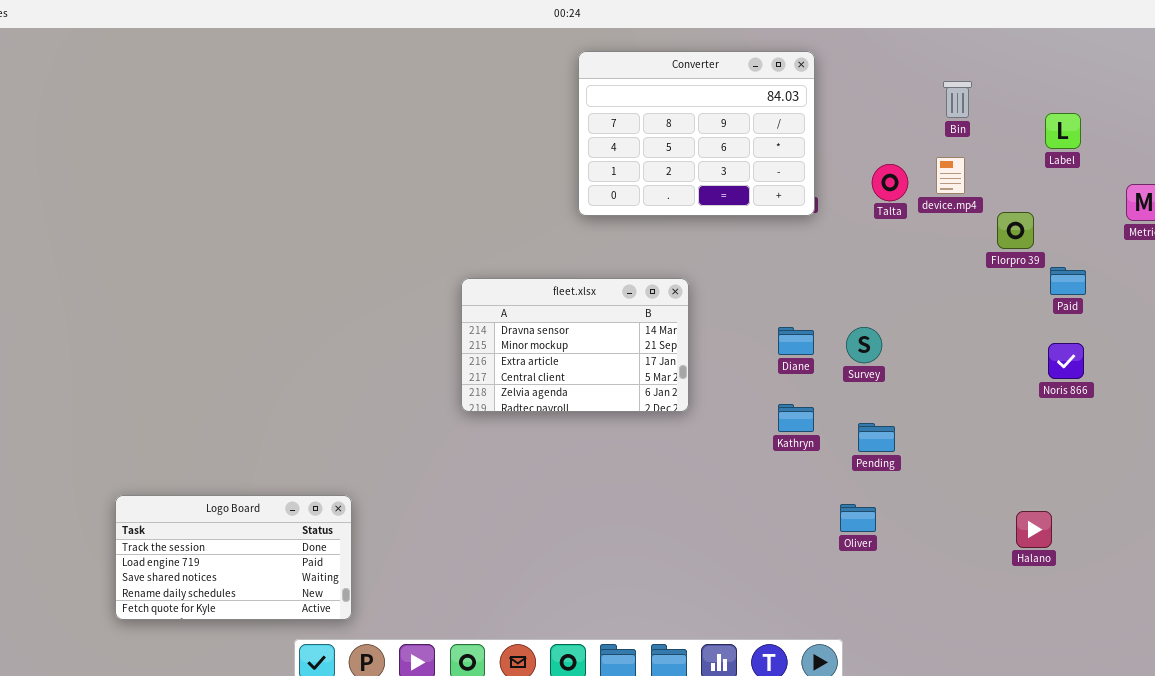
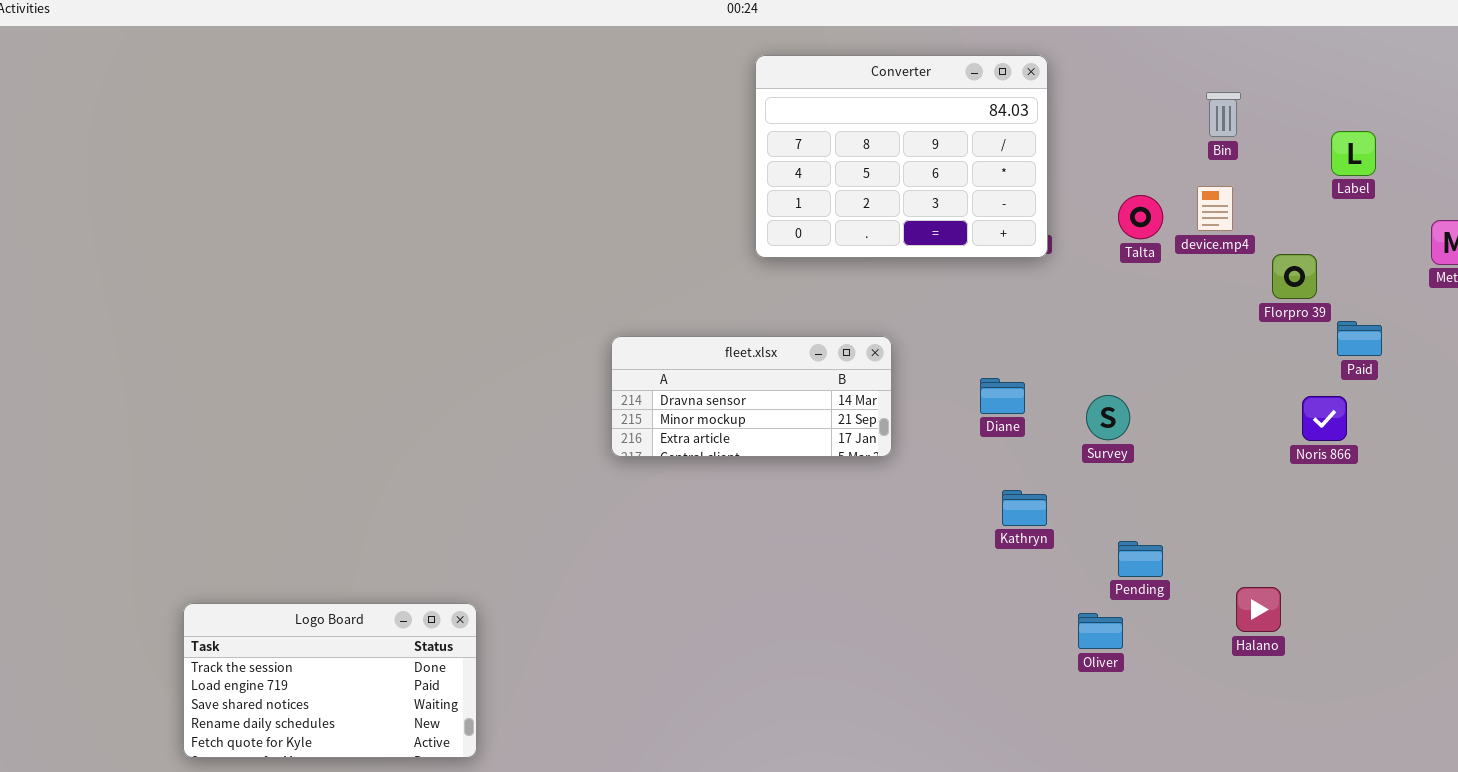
fleet.xlsx: [461,278,689,412] -> [611,336,892,457], resized
Diane: [778,327,814,355] -> [980,378,1025,414], moved
Noris 866: [1048,343,1084,379] -> [1302,396,1347,441], moved
Pending: [858,423,895,452] -> [1118,541,1163,577], moved
Halano: [1016,511,1052,548] -> [1236,587,1281,632], moved

